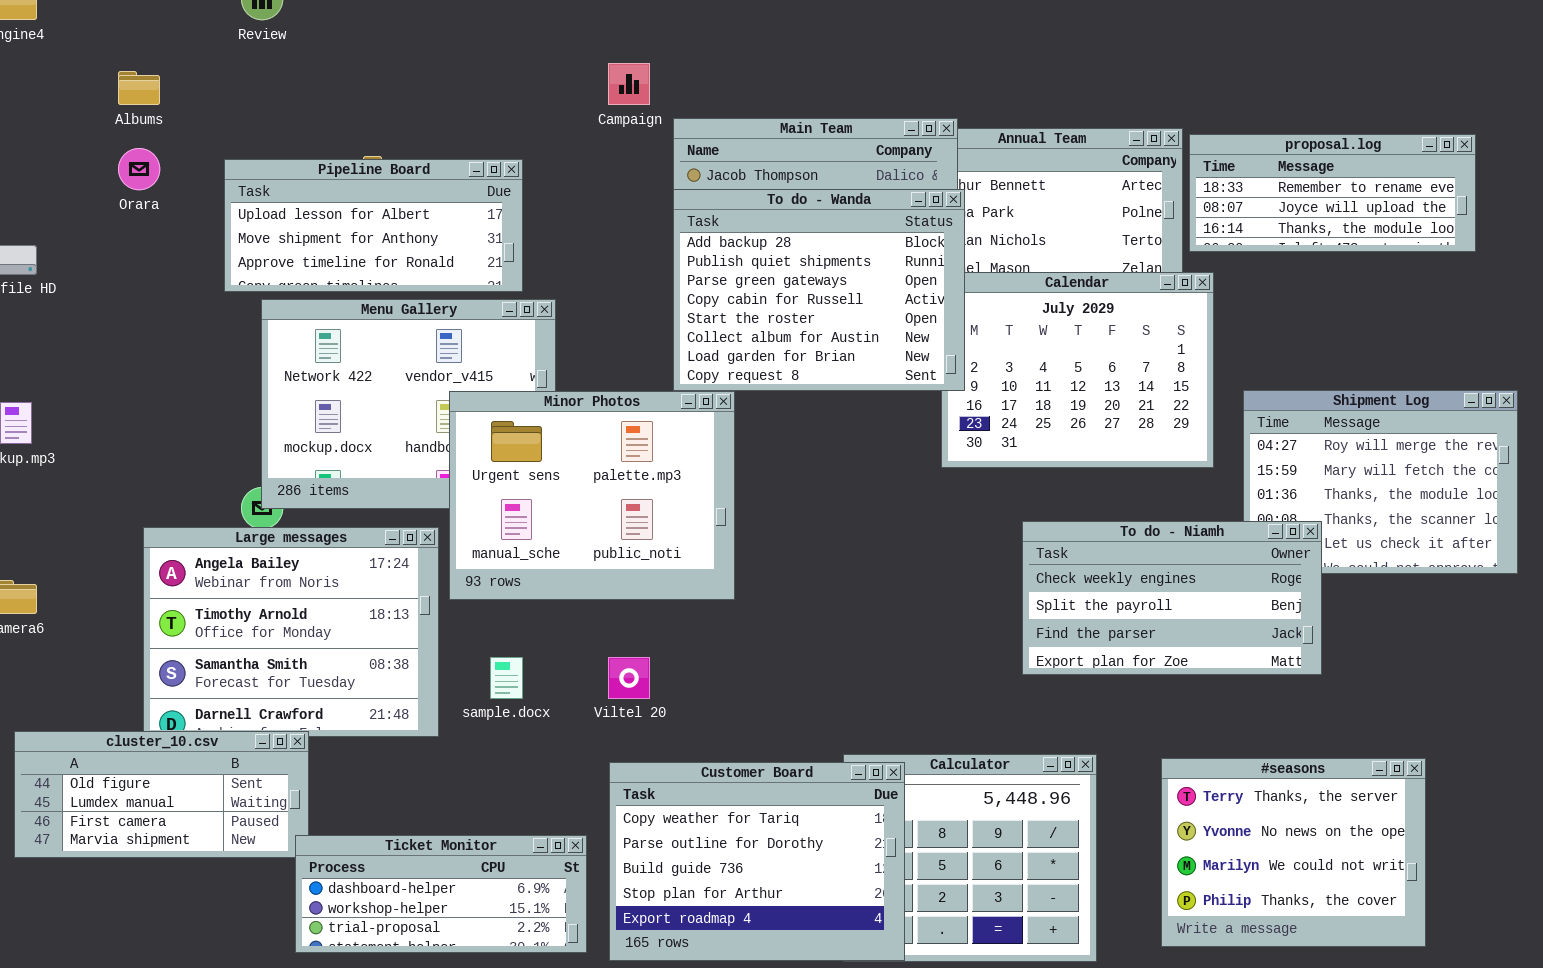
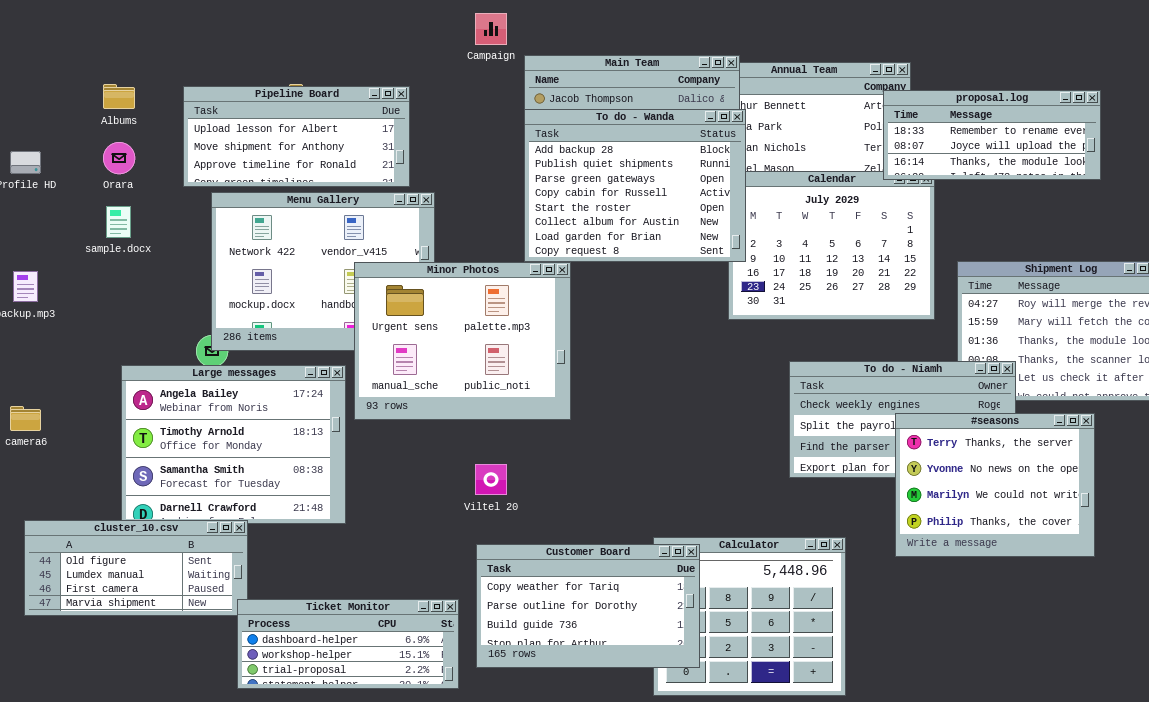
Albums: [118,71,160,105] -> [103,84,135,109], moved
proposal.log: [1189,134,1476,252] -> [883,90,1101,180], moved
Orara: [118,148,160,190] -> [103,142,135,174], moved
sample.docx: [490,657,523,699] -> [106,206,131,238], moved
#seasons: [1161,758,1426,947] -> [895,413,1095,557], moved
Customer Board: [609,762,905,961] -> [476,544,700,668], resized

